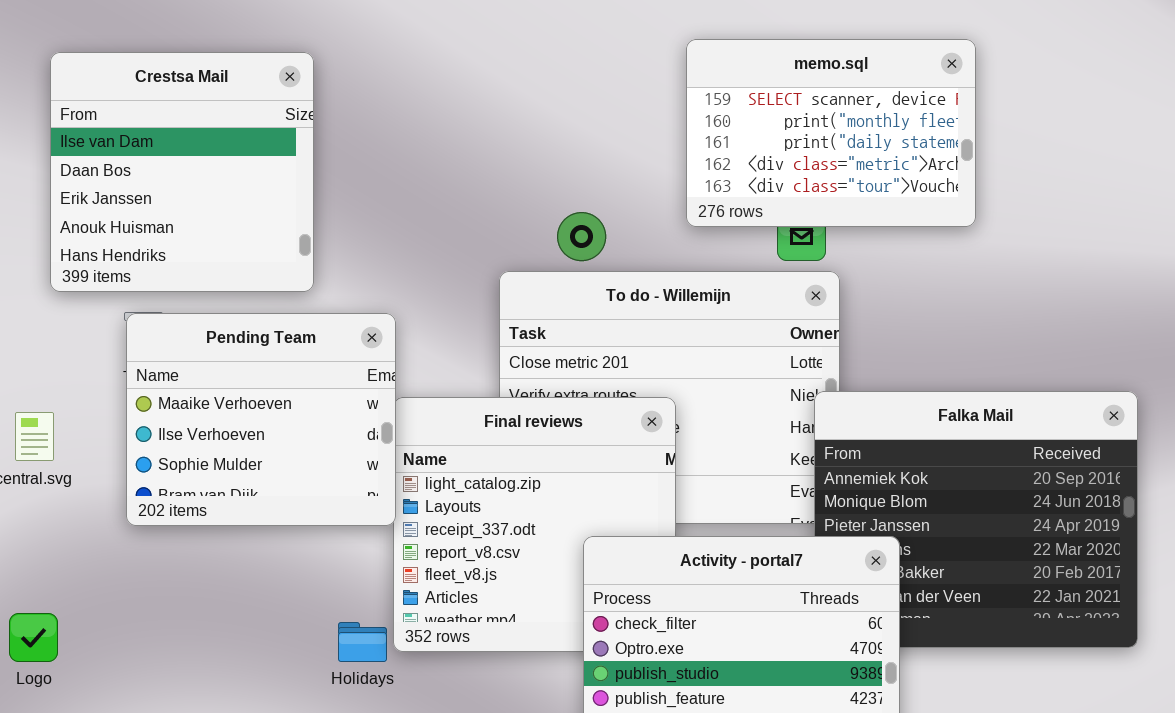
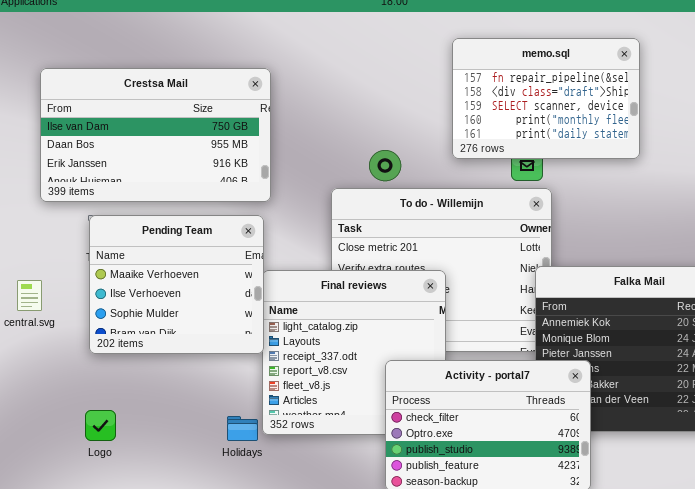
memo.sql: [686,39,976,227] -> [452,38,640,159], scrolled up 2 rows
Crestsa Mail: [50,52,314,292] -> [40,68,271,202], resized
Logo: [9,613,58,662] -> [85,410,116,441], moved

